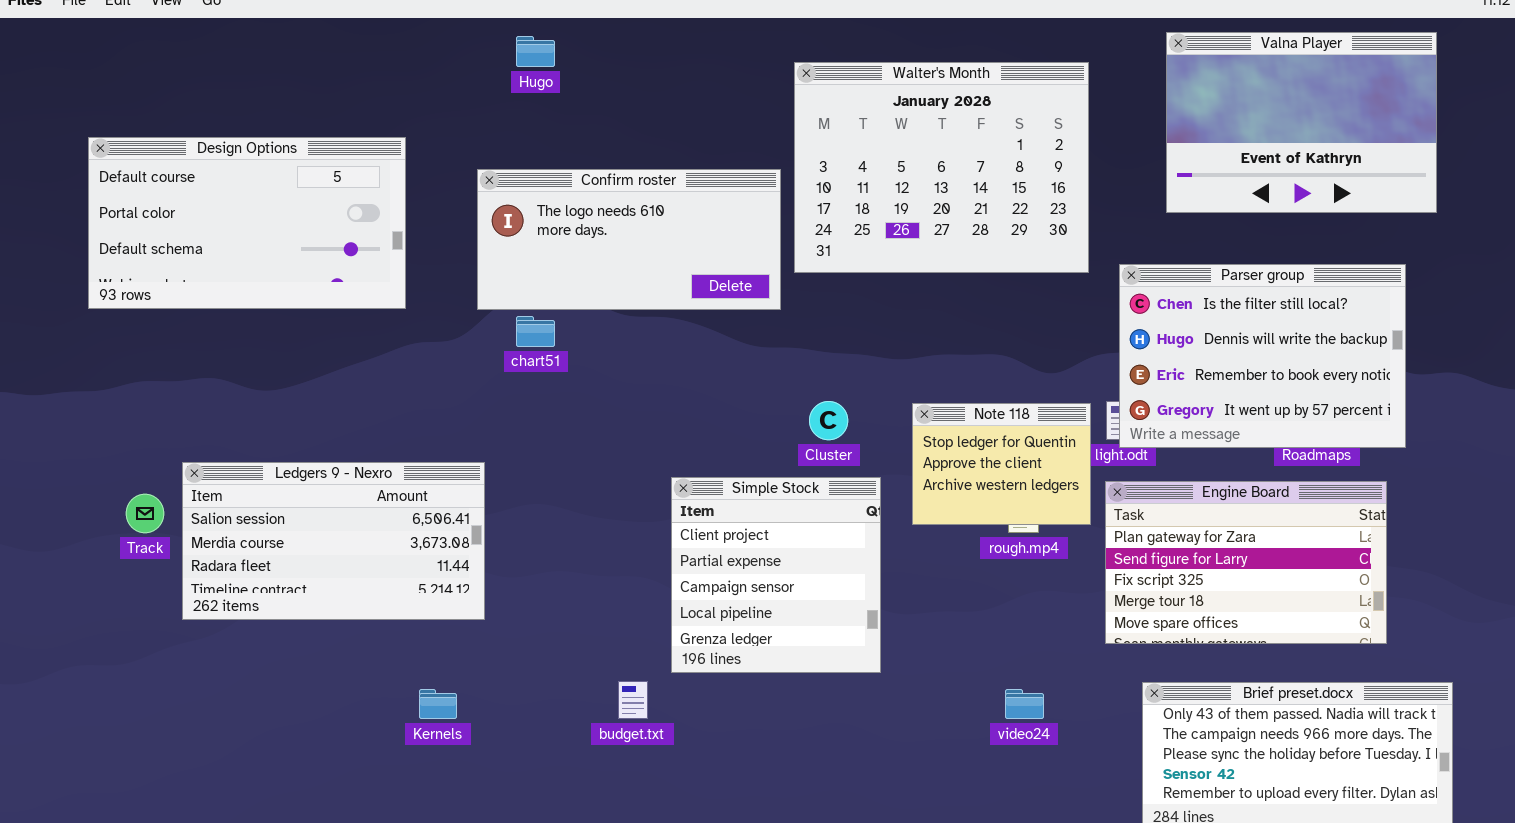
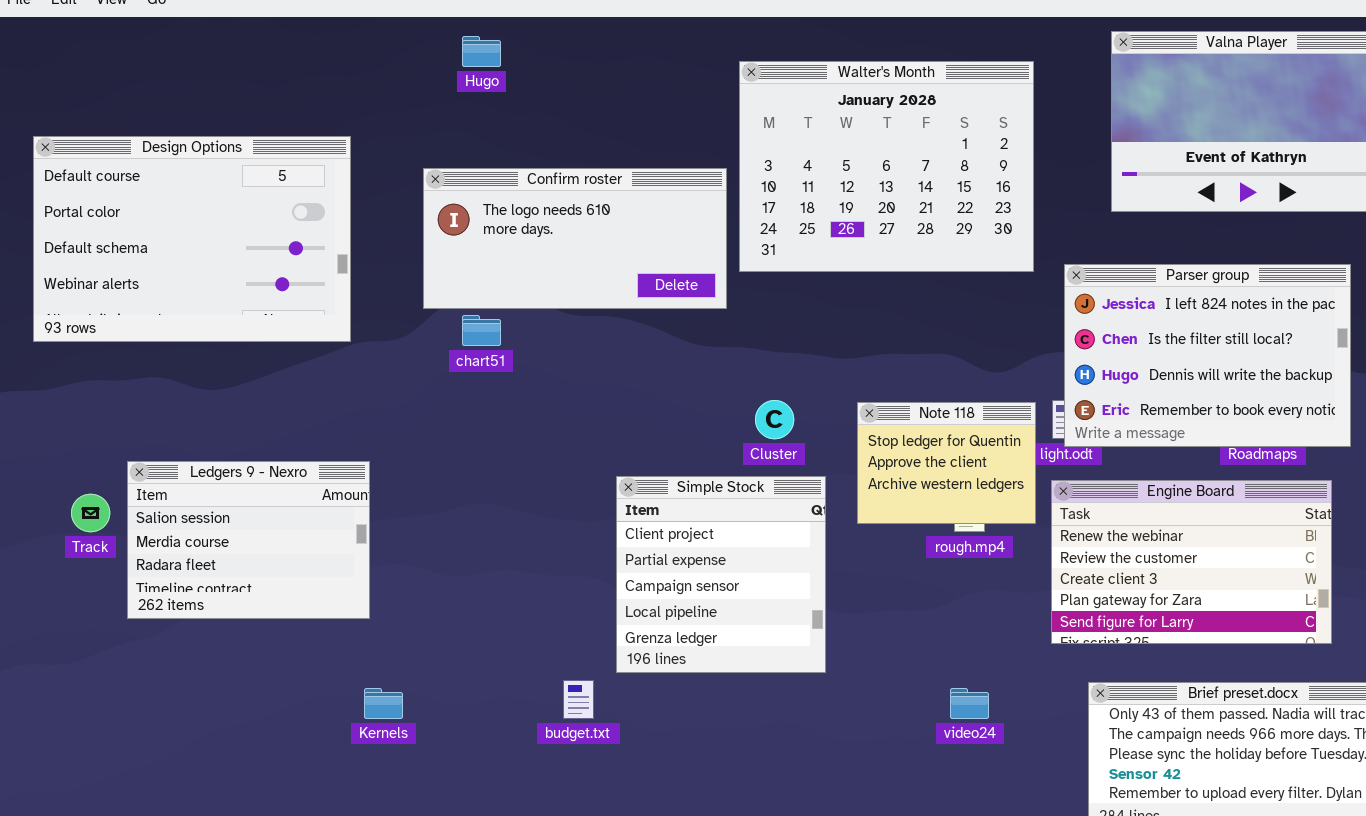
Design Options: [88,137,406,309] -> [33,136,351,342], resized
Parser group: [1119,264,1406,448] -> [1064,264,1351,447], scrolled up 1 row
Ledgers 9 - Nexro: [182,462,485,620] -> [127,461,370,619], resized
Engine Board: [1105,481,1387,644] -> [1051,480,1332,644], scrolled up 3 rows

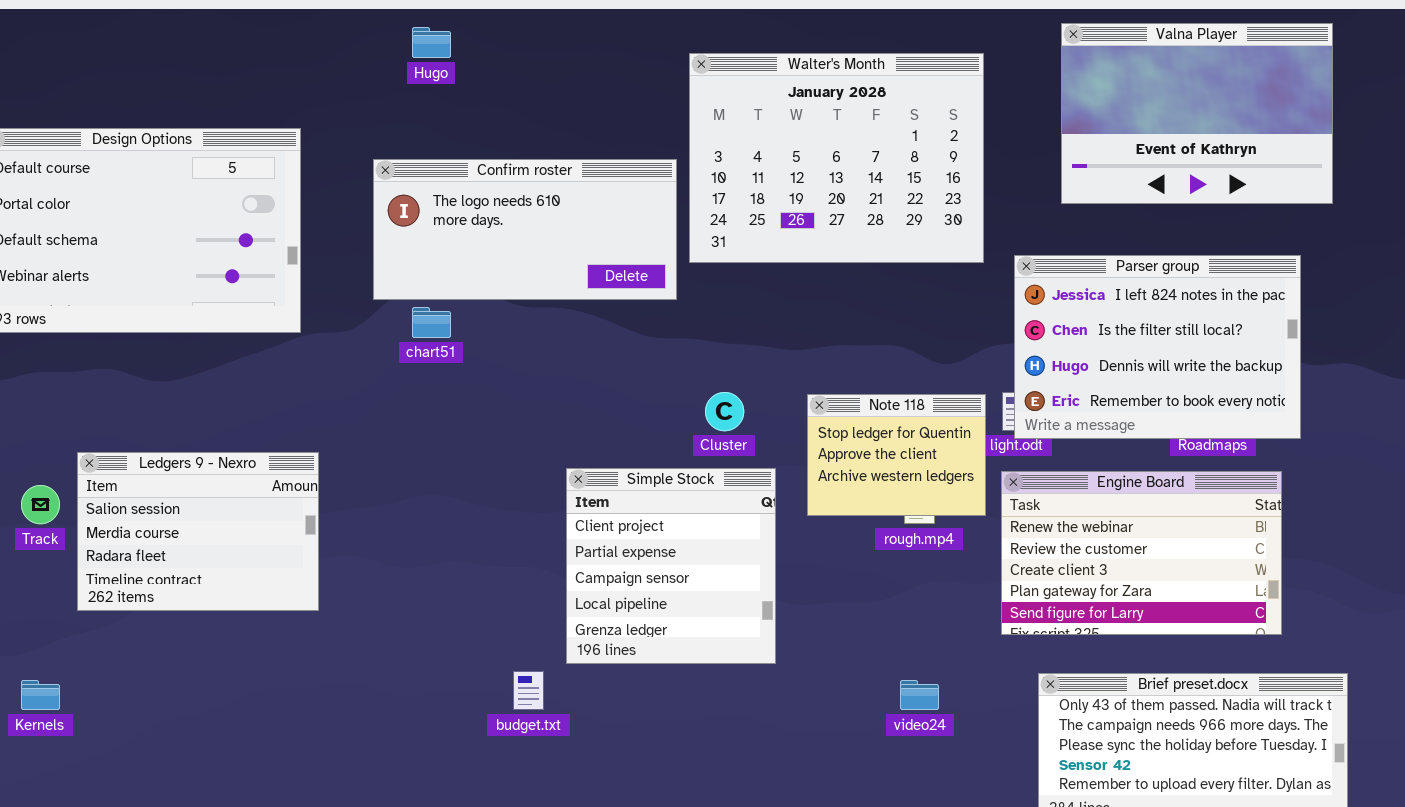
Kernels: [364,688,403,719] -> [21,680,60,710], moved

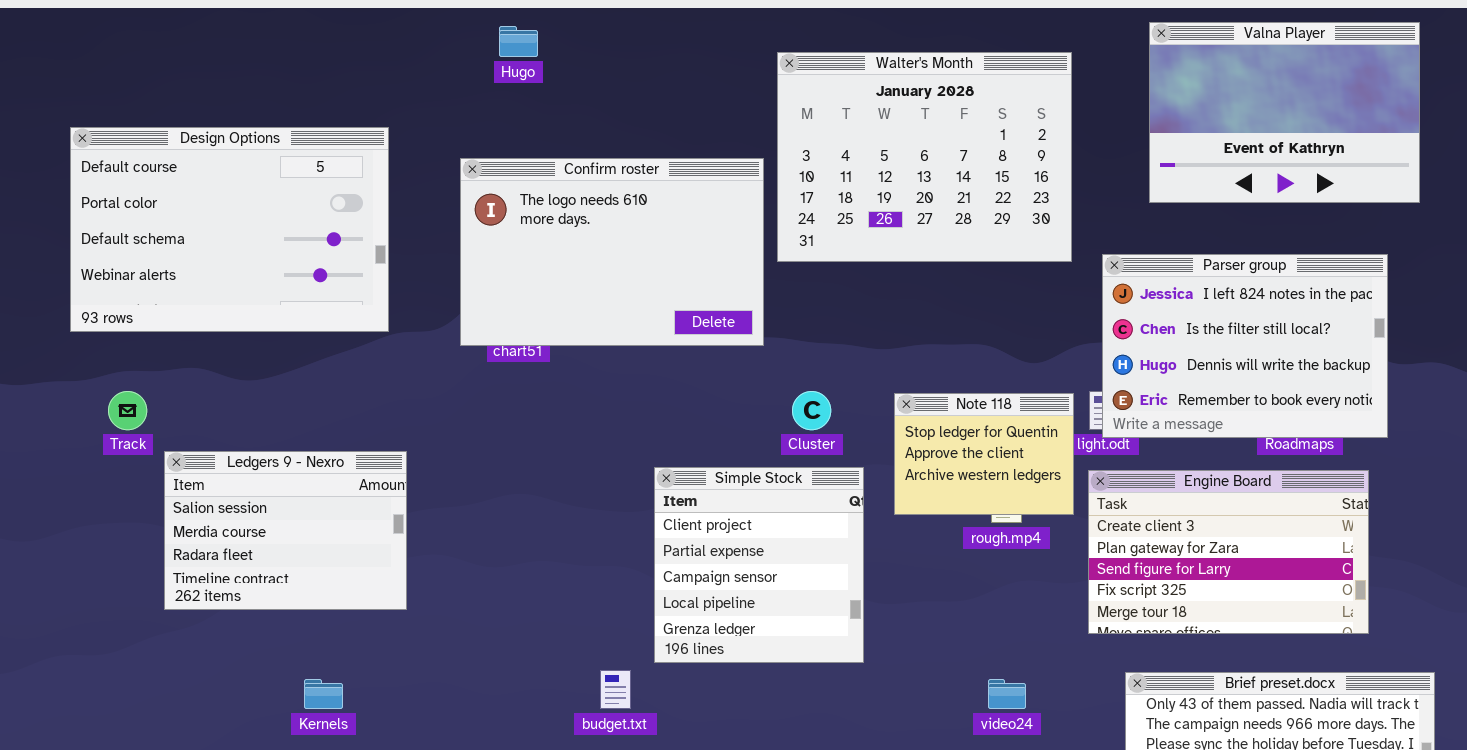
Confirm roster: [373,159,677,300] -> [460,158,764,346], resized
Engine Board: [1001,471,1282,635] -> [1088,470,1369,634], scrolled down 2 rows
Track: [21,485,60,524] -> [108,391,147,430], moved
Kernels: [21,680,60,710] -> [304,679,343,709], moved

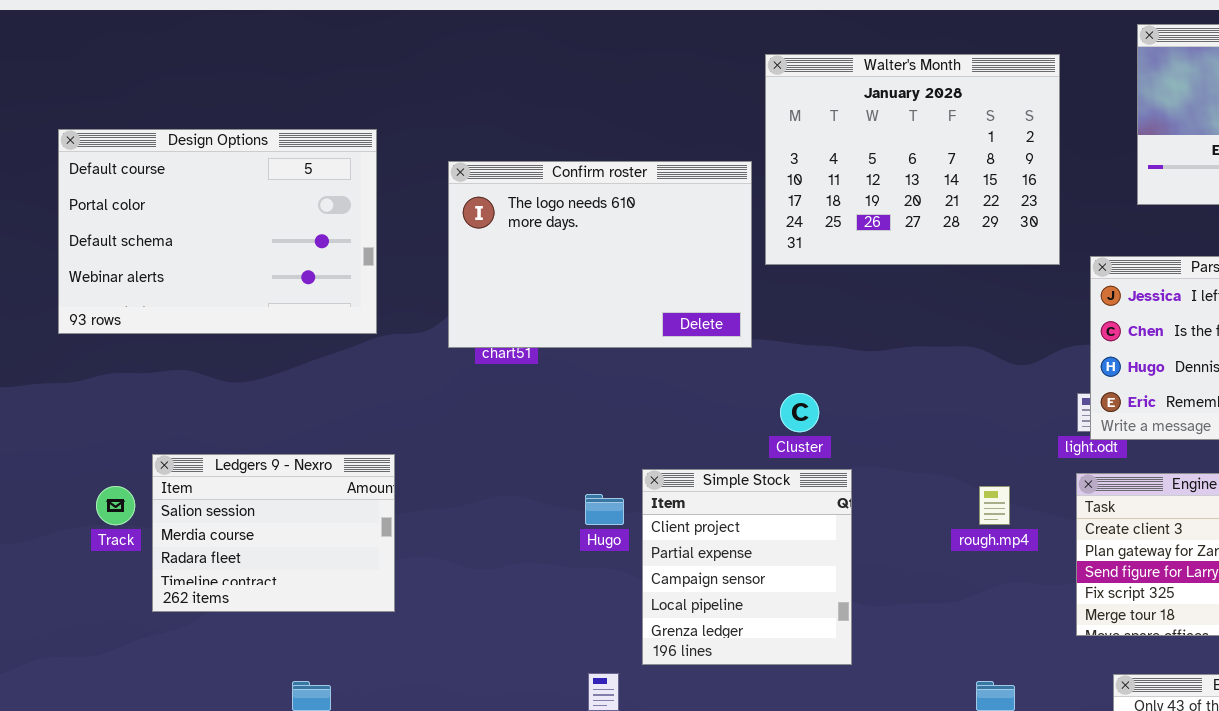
Hugo: [499,26,538,57] -> [585,494,624,525], moved
Track: [108,391,147,430] -> [96,486,135,525], moved
Note 118: [894,393,1074,515] -> none, closed

